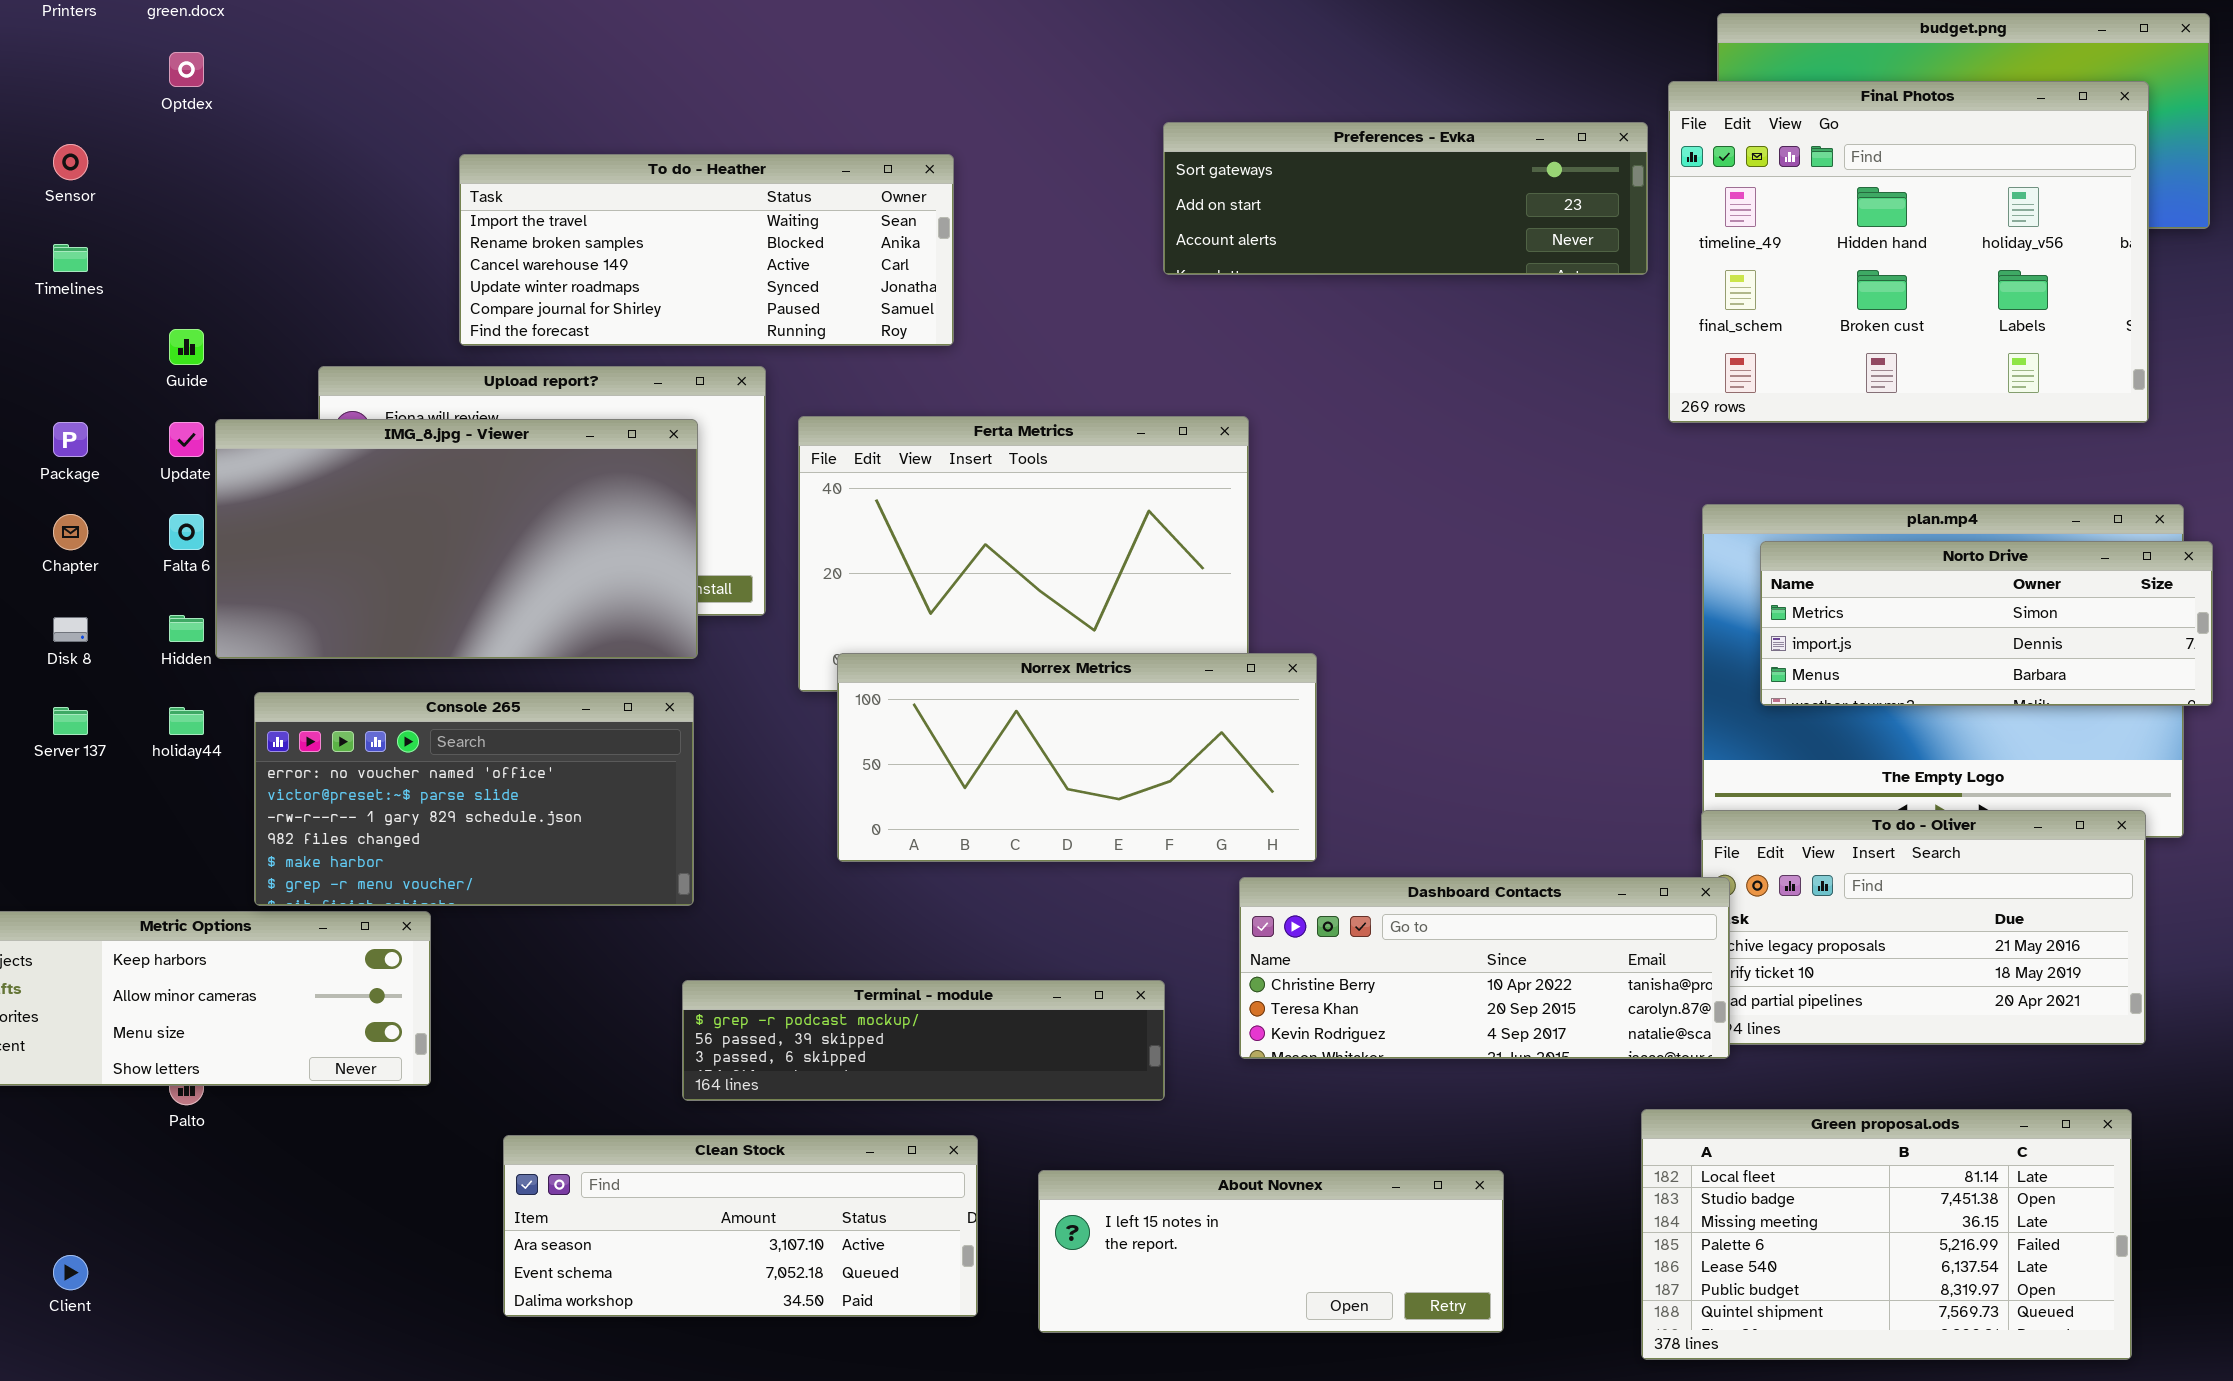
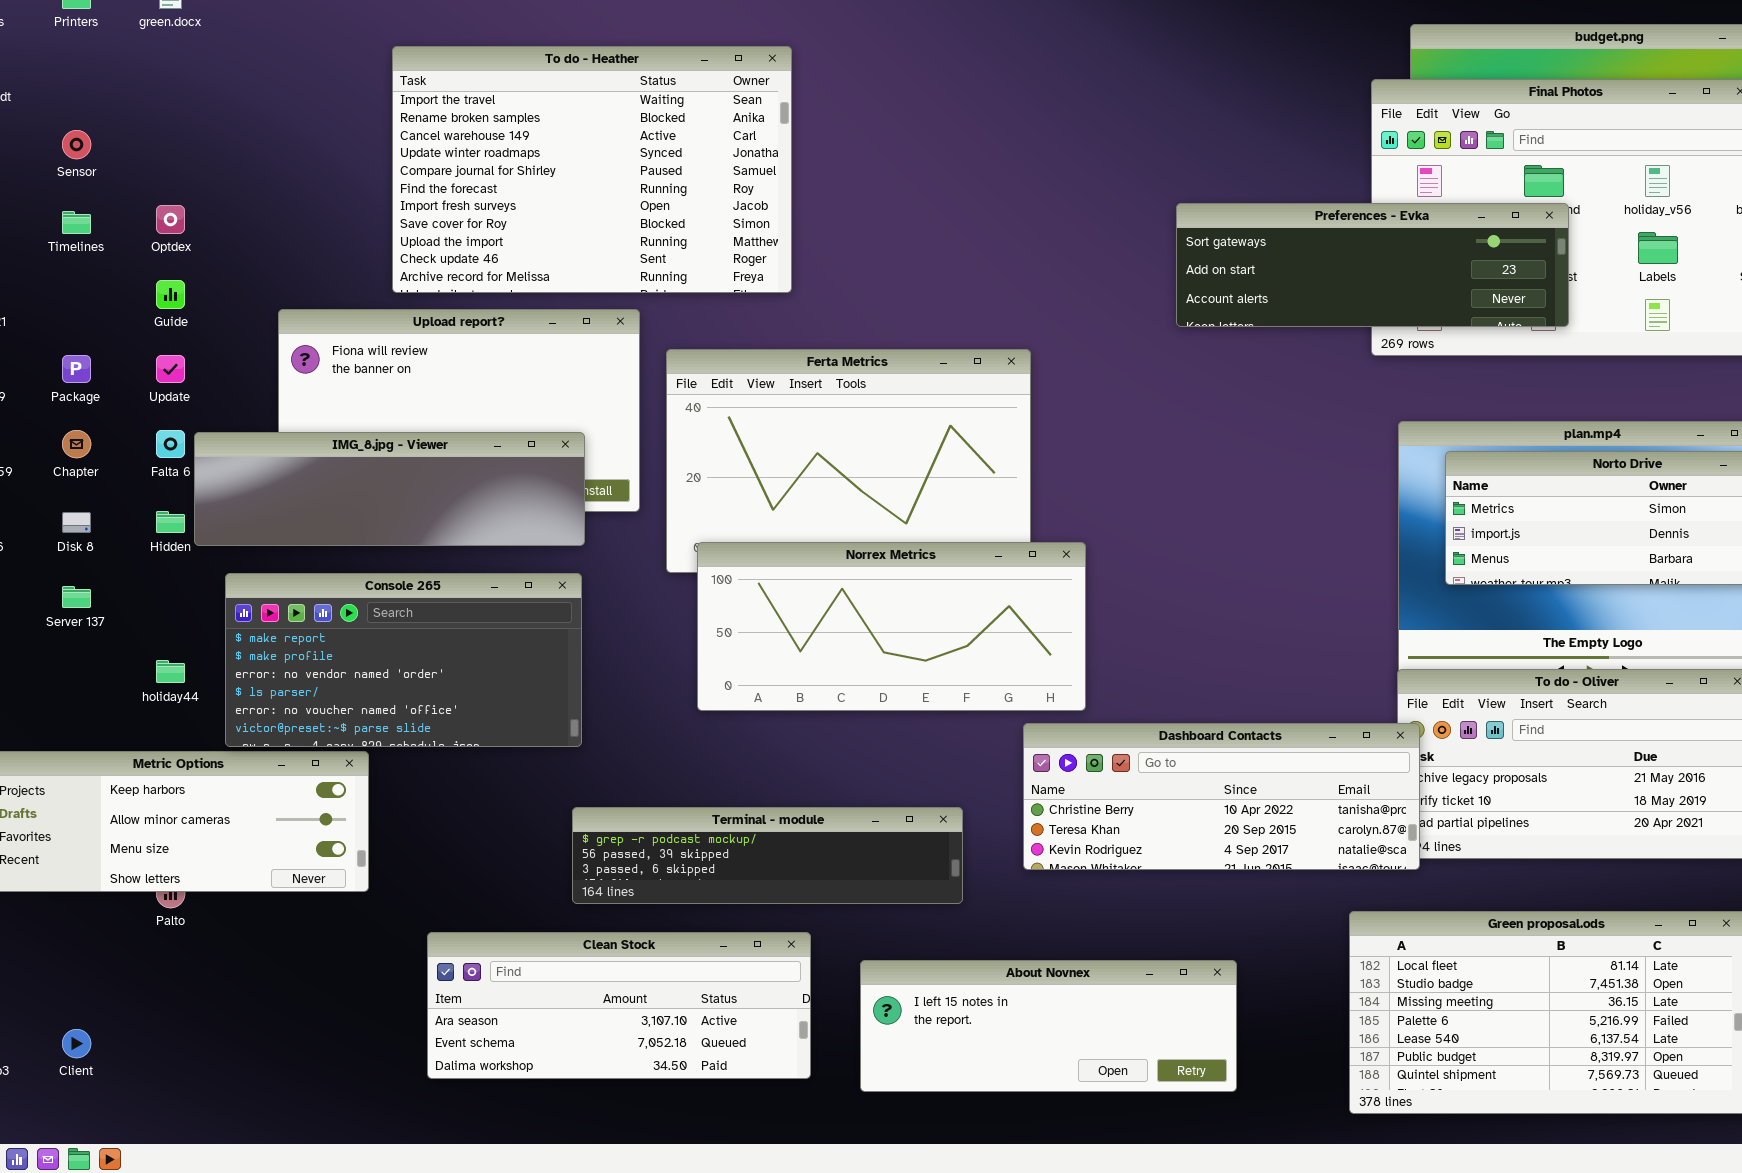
Optdex: [169,52,204,87] -> [156,205,185,234], moved
Preferences - Evka: [1163,122,1648,275] -> [1176,203,1569,327], moved
To do - Heather: [459,154,954,346] -> [392,46,792,293], resized
IMG_8.jpg - Viewer: [215,419,698,659] -> [194,432,585,546], resized
Console 265: [254,692,694,906] -> [225,573,582,747], scrolled up 4 rows
holiday44: [169,707,204,735] -> [156,660,185,683], moved

